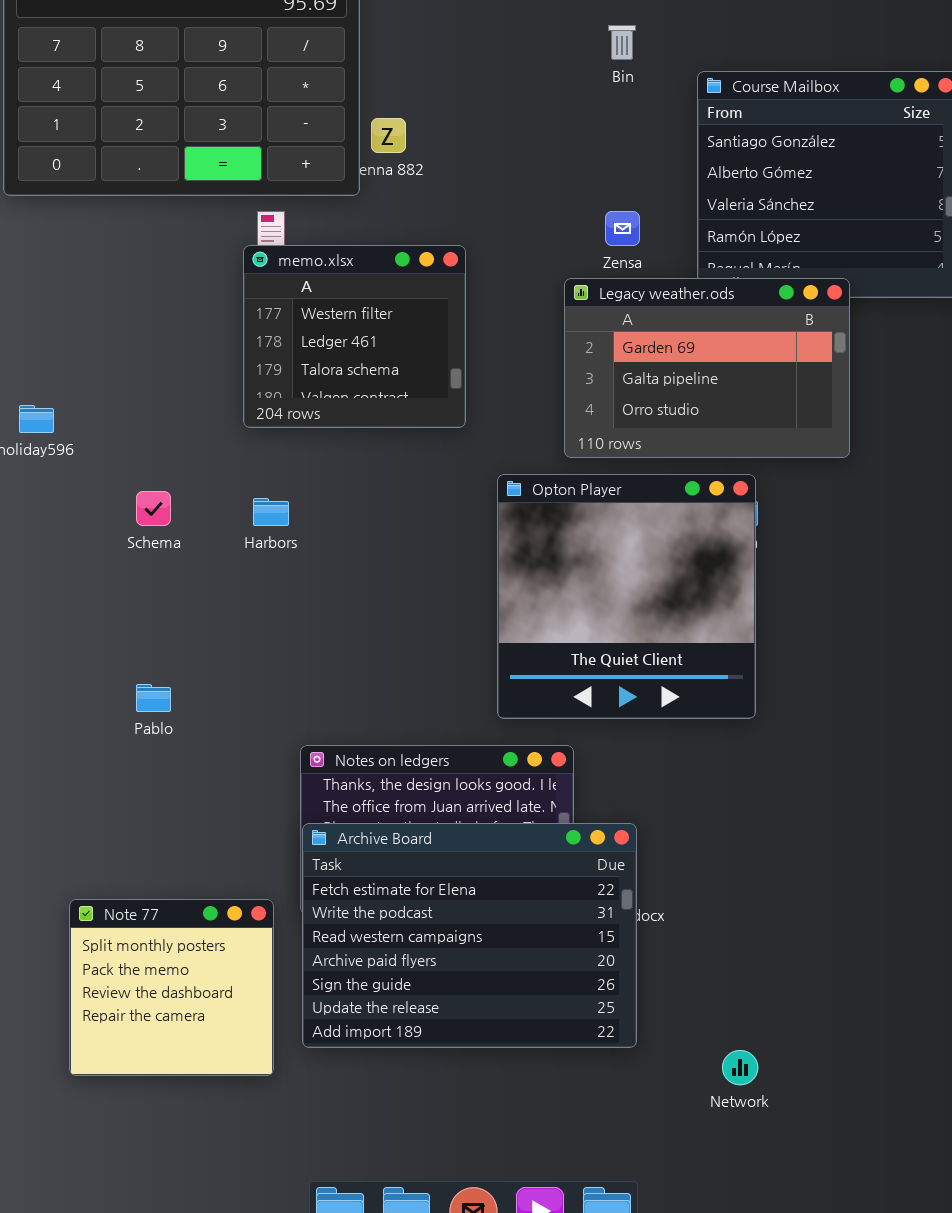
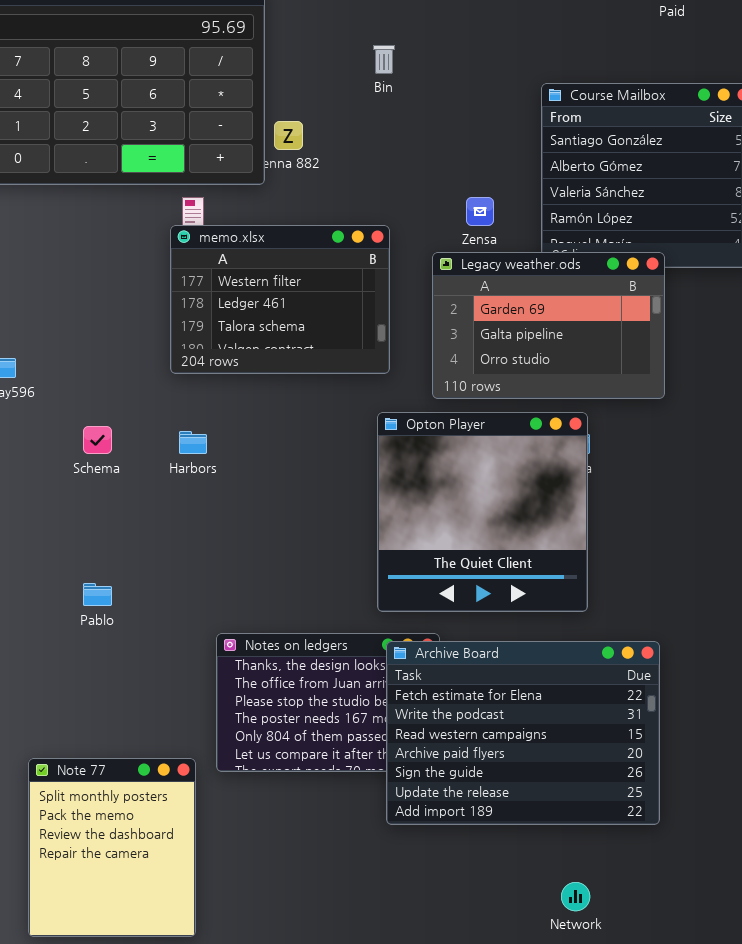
Bin: [608,25,636,60] -> [373,45,395,74], moved
memo.xlsx: [243,245,466,428] -> [170,225,390,374], resized
Archive Board: [302,823,637,1048] -> [386,641,660,825], moved
Note 77: [69,899,274,1076] -> [28,758,196,937], resized

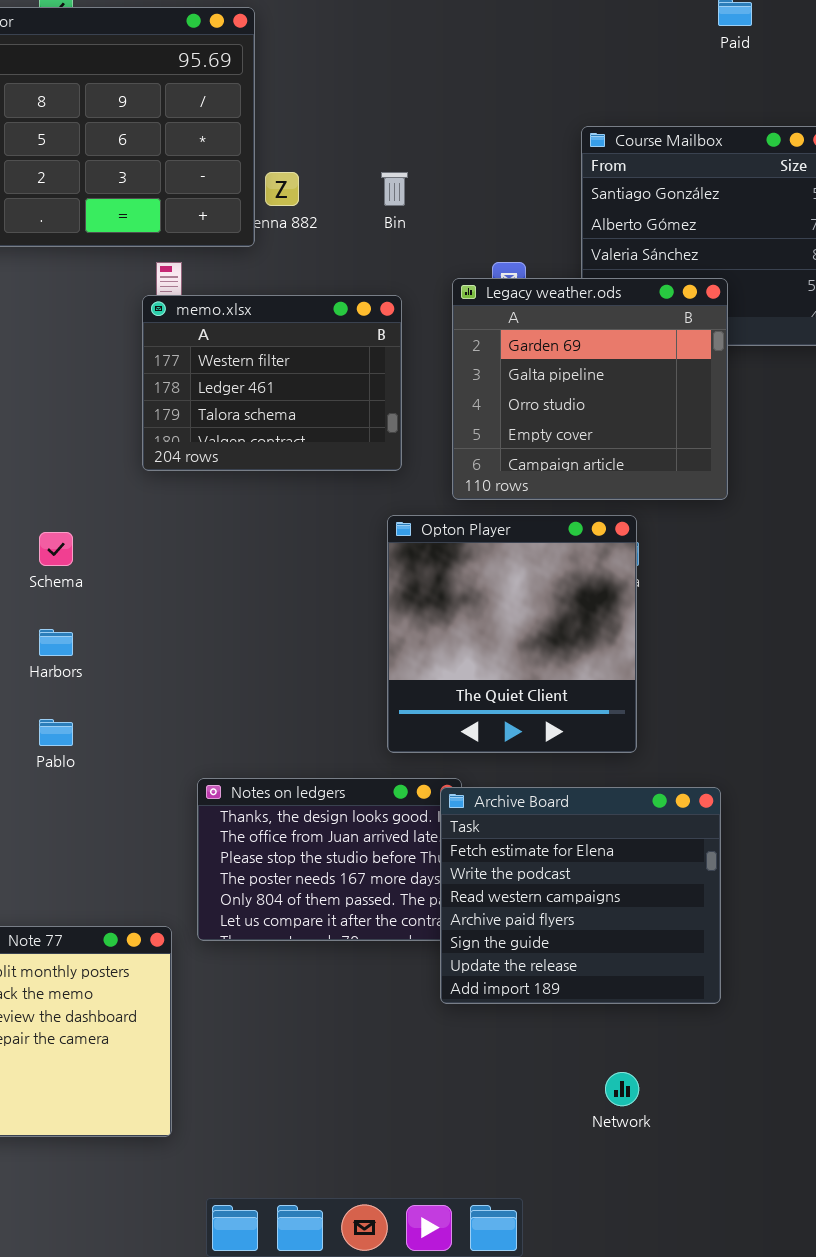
Bin: [373,45,395,74] -> [381,172,408,206], moved
Legacy weather.ods: [432,252,665,399] -> [452,278,728,500], resized
Harbors: [179,431,207,454] -> [39,629,73,656], moved
Archive Board: [386,641,660,825] -> [440,787,721,1004], resized

